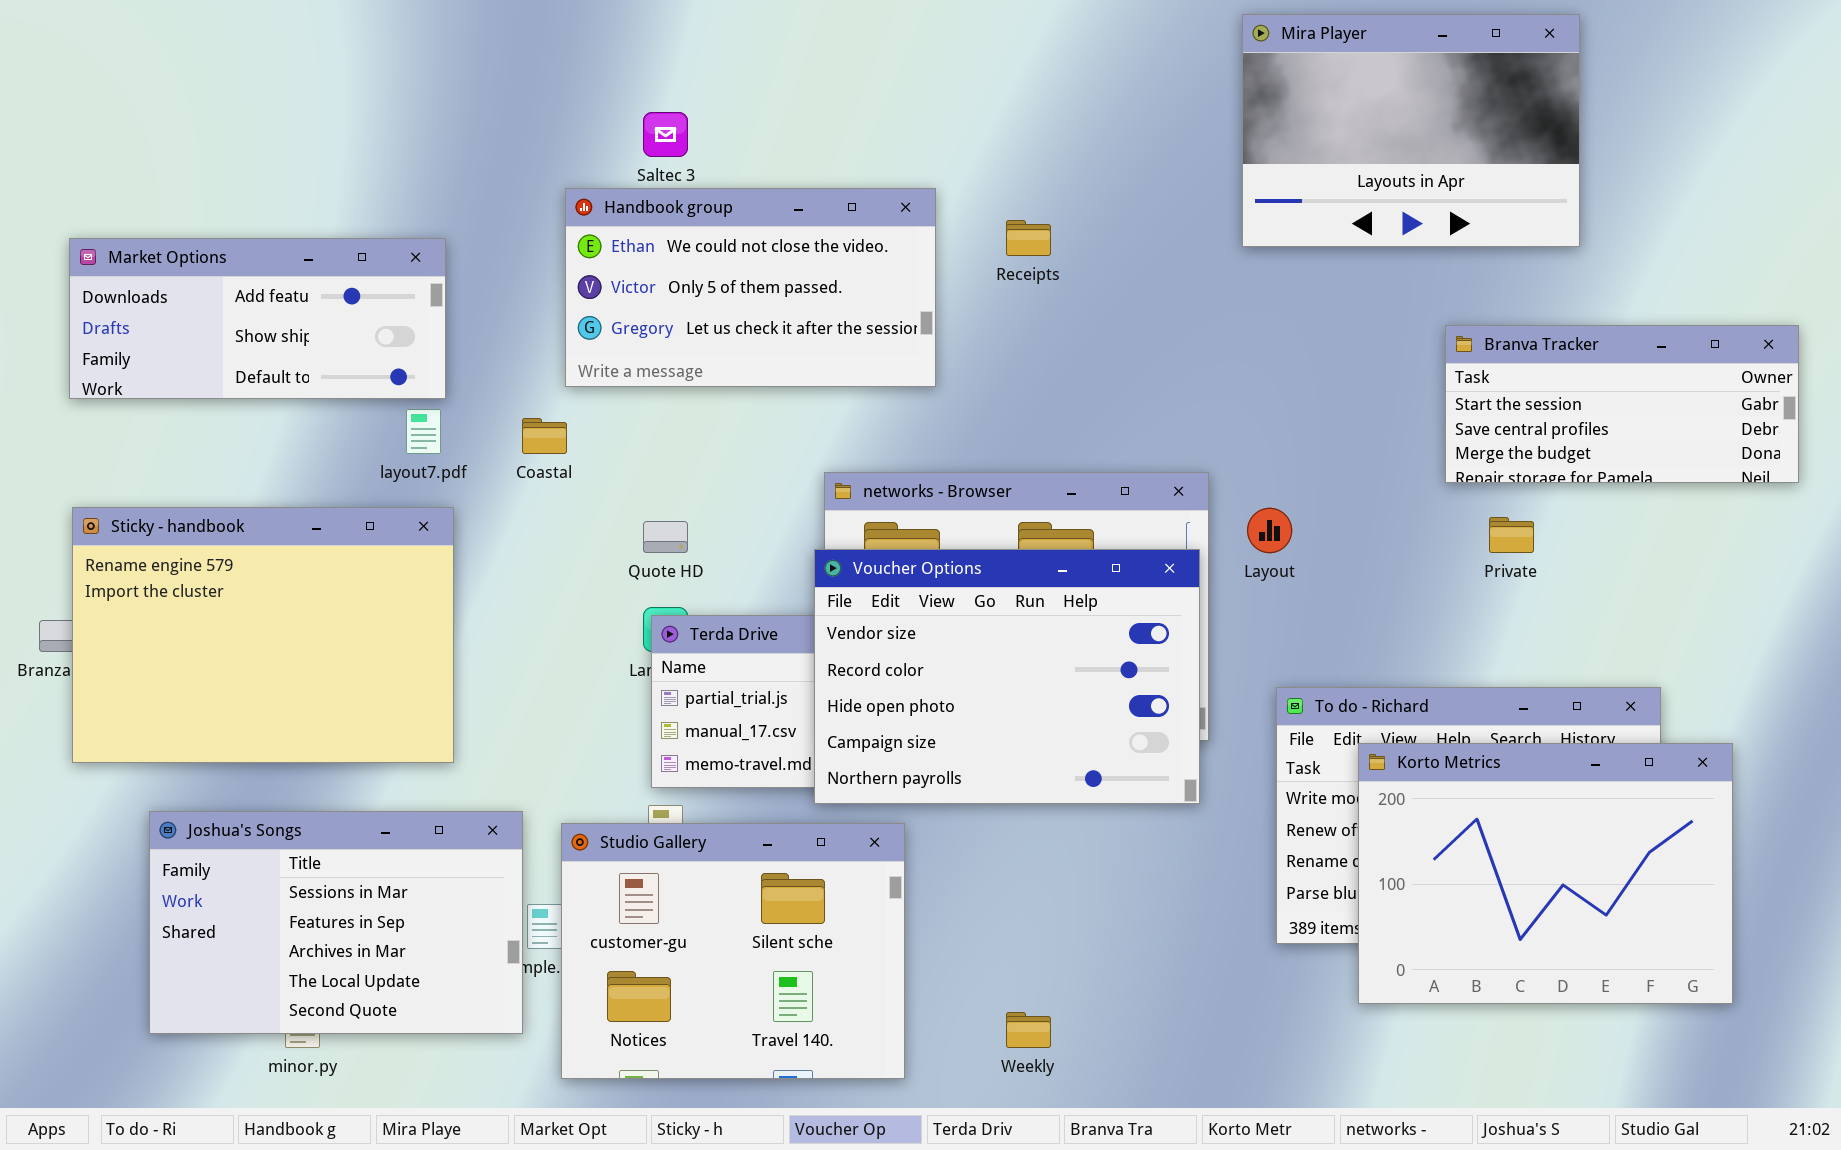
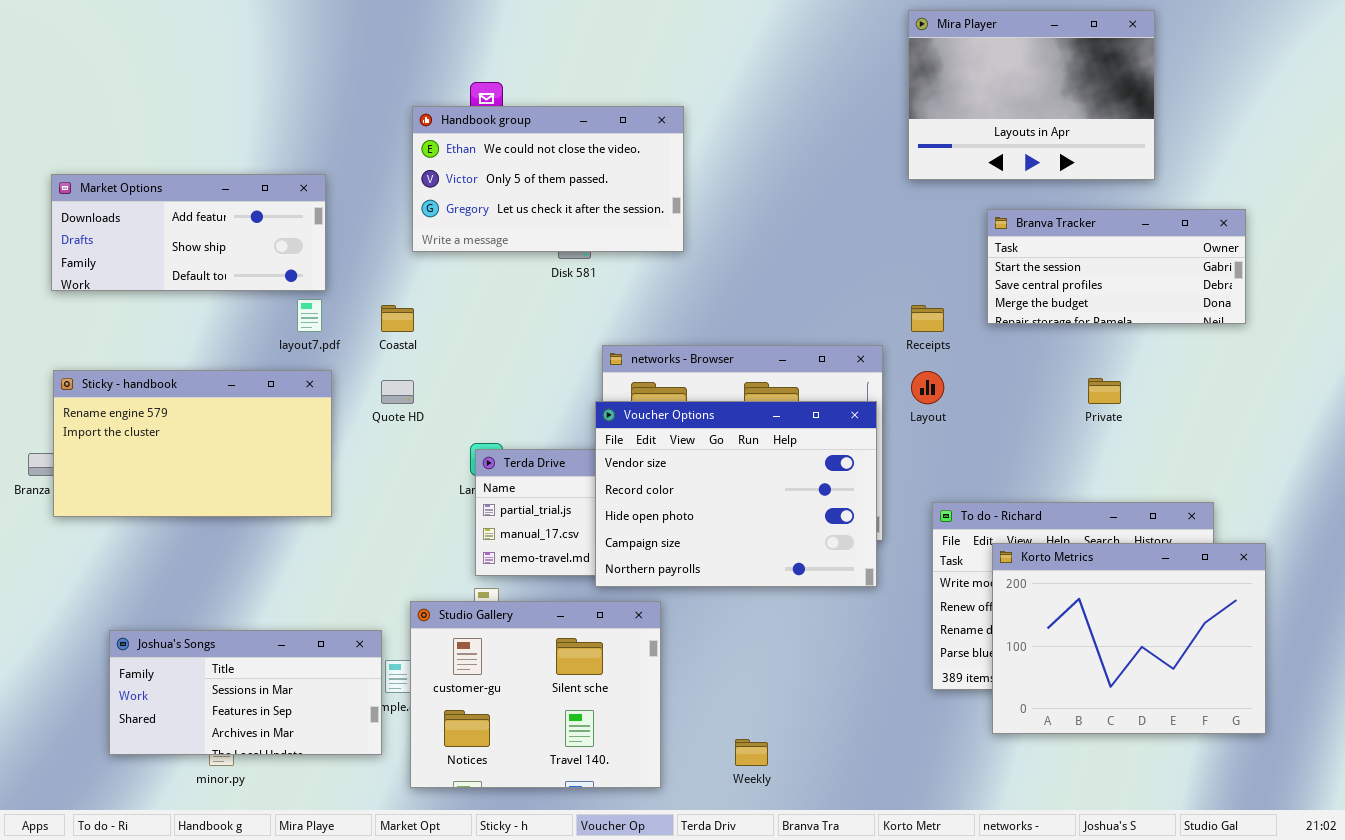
Handbook group: [565,188,936,387] -> [412,106,684,252], moved
Receipts: [1006,220,1051,256] -> [911,305,944,332], moved
Branva Tracker: [1445,325,1799,483] -> [987,209,1246,324], moved
Sticky - handbook: [72,507,454,763] -> [53,370,332,517], resized
Quote HD: [643,521,688,553] -> [381,380,414,404], moved
Joshua's Songs: [149,811,523,1034] -> [109,630,382,755], resized

